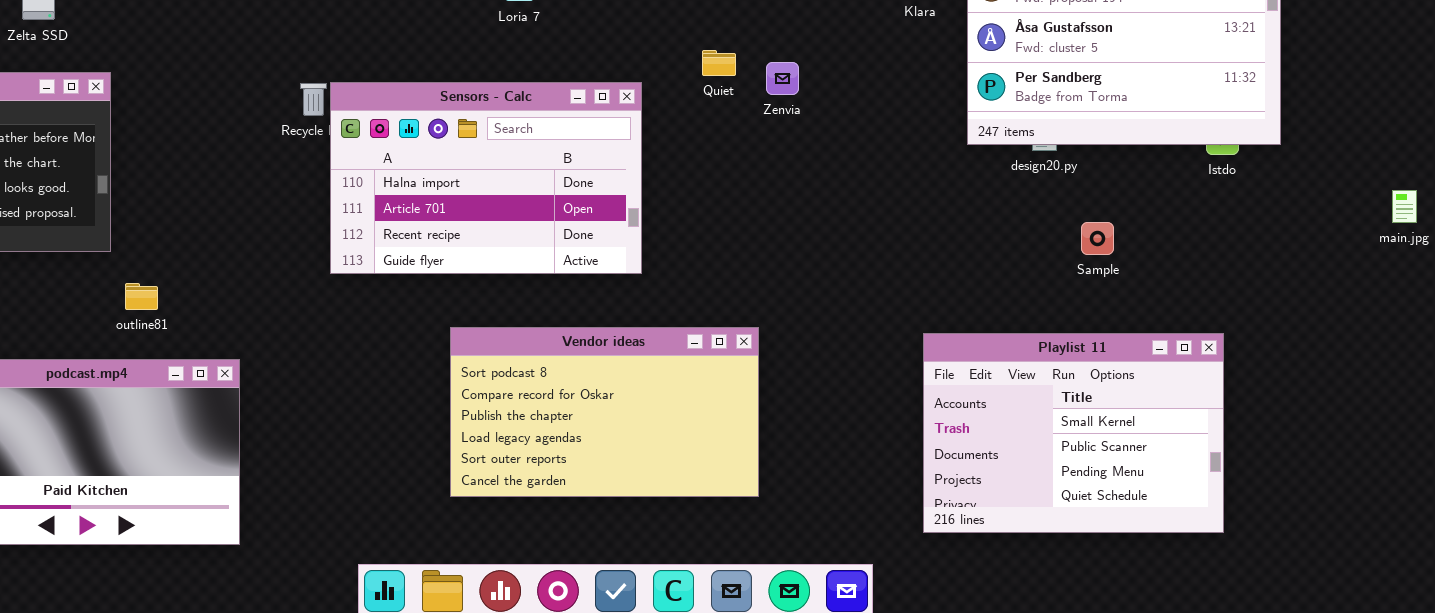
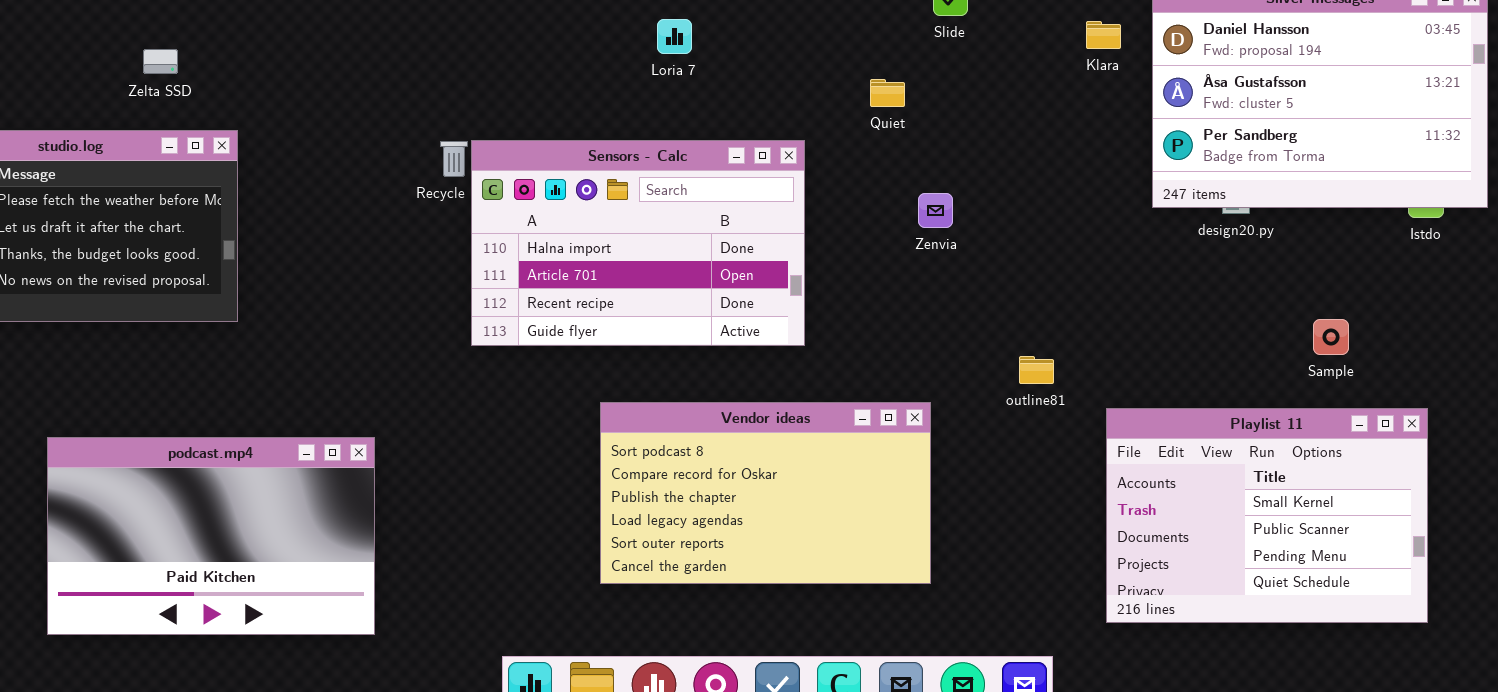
Quiet: [702,50,736,76] -> [870,79,905,107], moved
Zenvia: [766,62,799,95] -> [918,193,953,228], moved
Sample: [1081,222,1114,255] -> [1313,319,1349,355], moved
outline81: [125,283,158,310] -> [1019,356,1054,384], moved

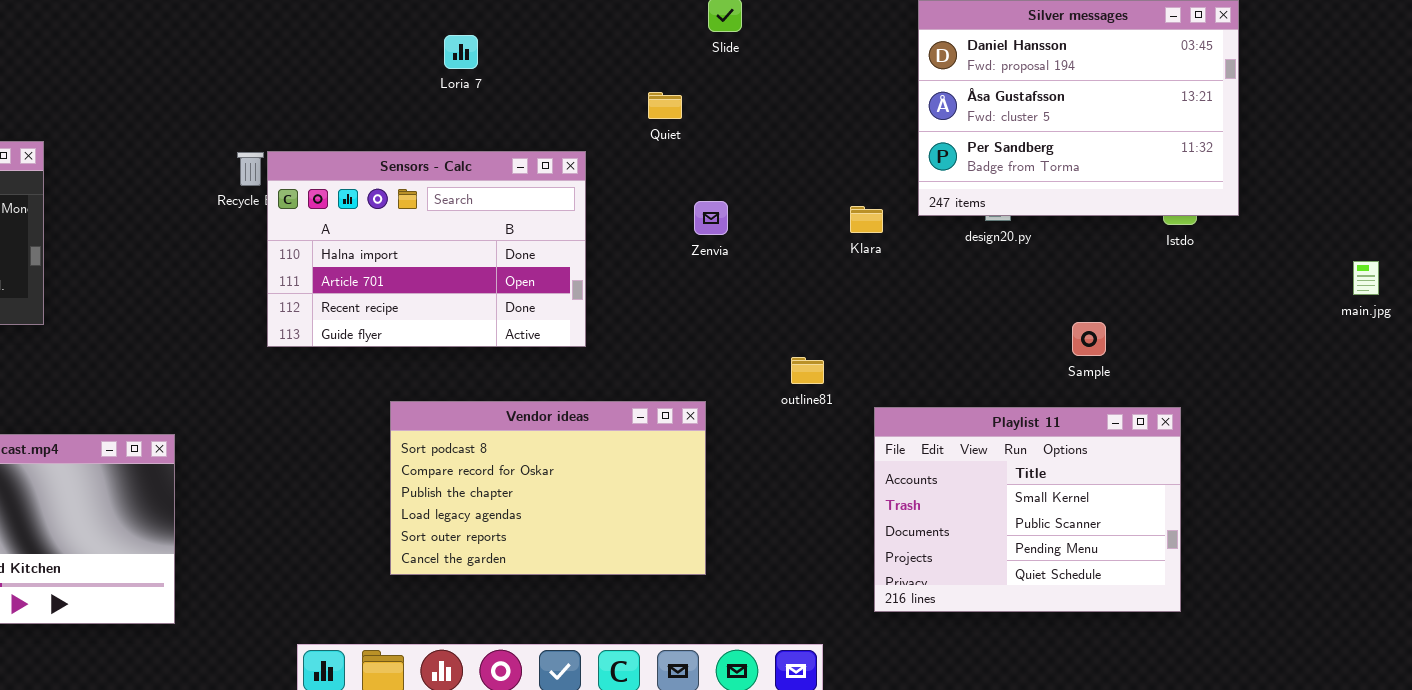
Klara: [1086,21,1121,49] -> [850,206,883,233], moved

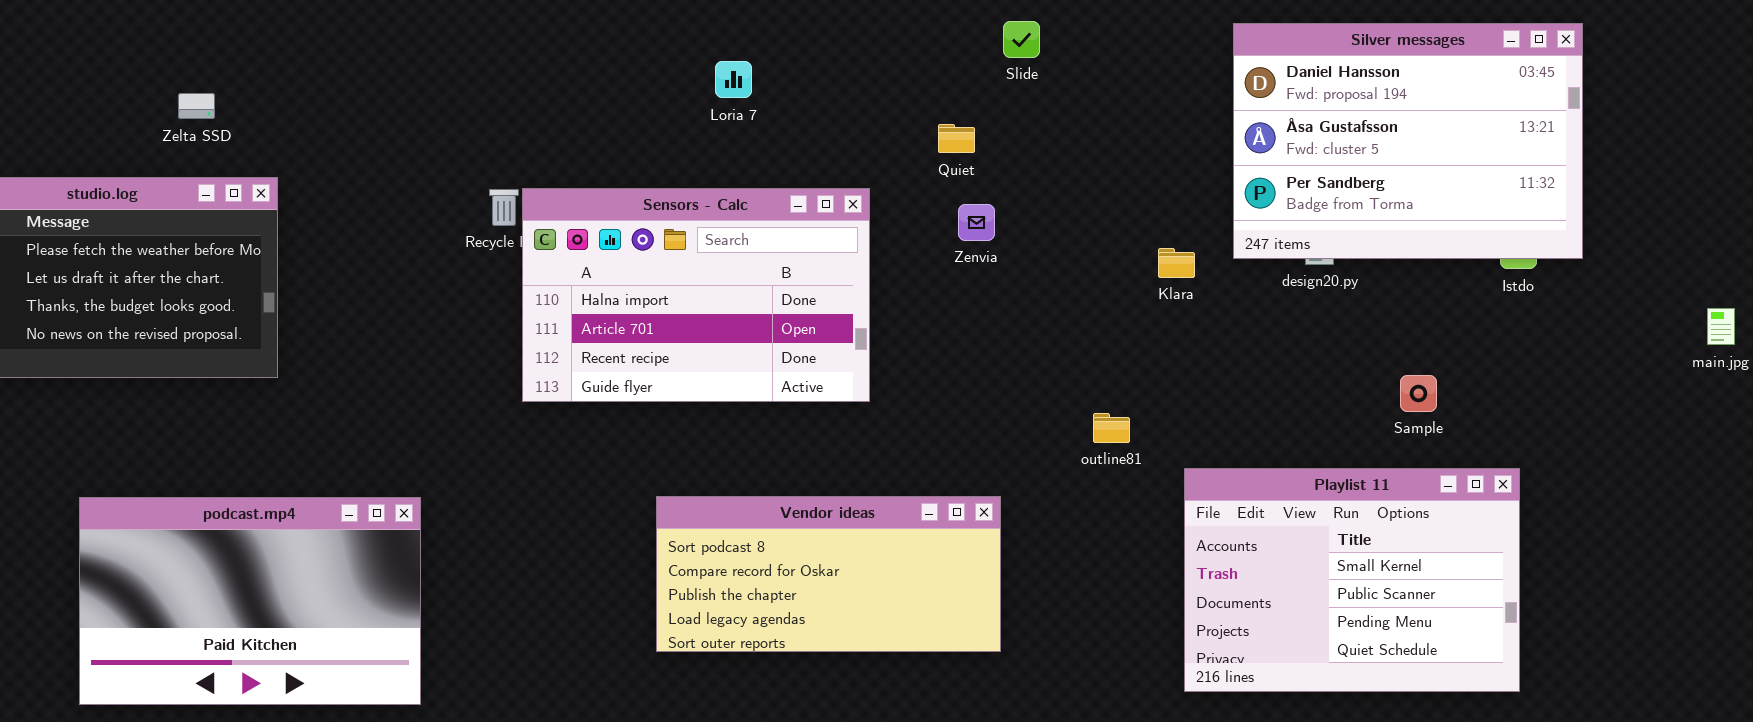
Zenvia: [694,201,728,235] -> [958,204,995,241], moved
Vendor ideas: [390,401,706,575] -> [656,496,1001,652], resized

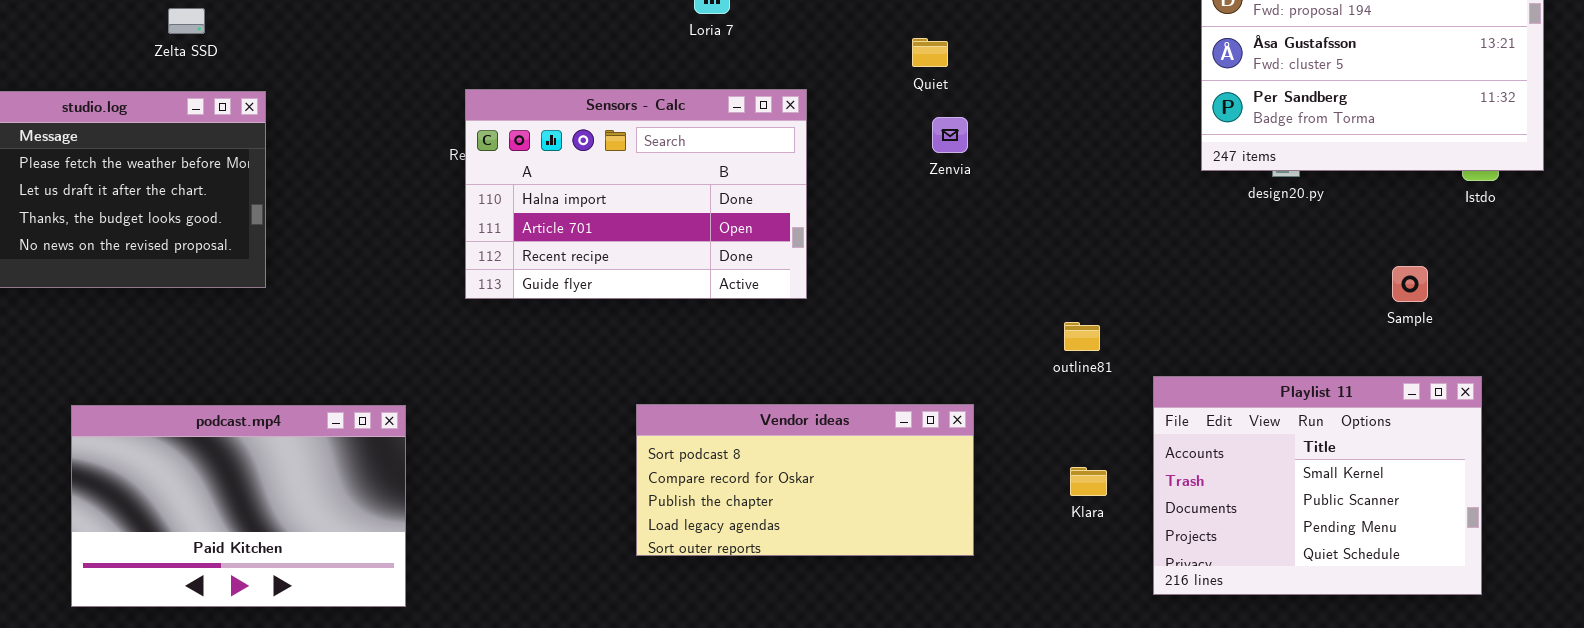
Sensors - Calc: [522,188,870,402] -> [465,89,807,299], moved
Klara: [1158,248,1195,278] -> [1070,467,1107,496], moved
Sample: [1400,375,1437,412] -> [1392,266,1428,302], moved

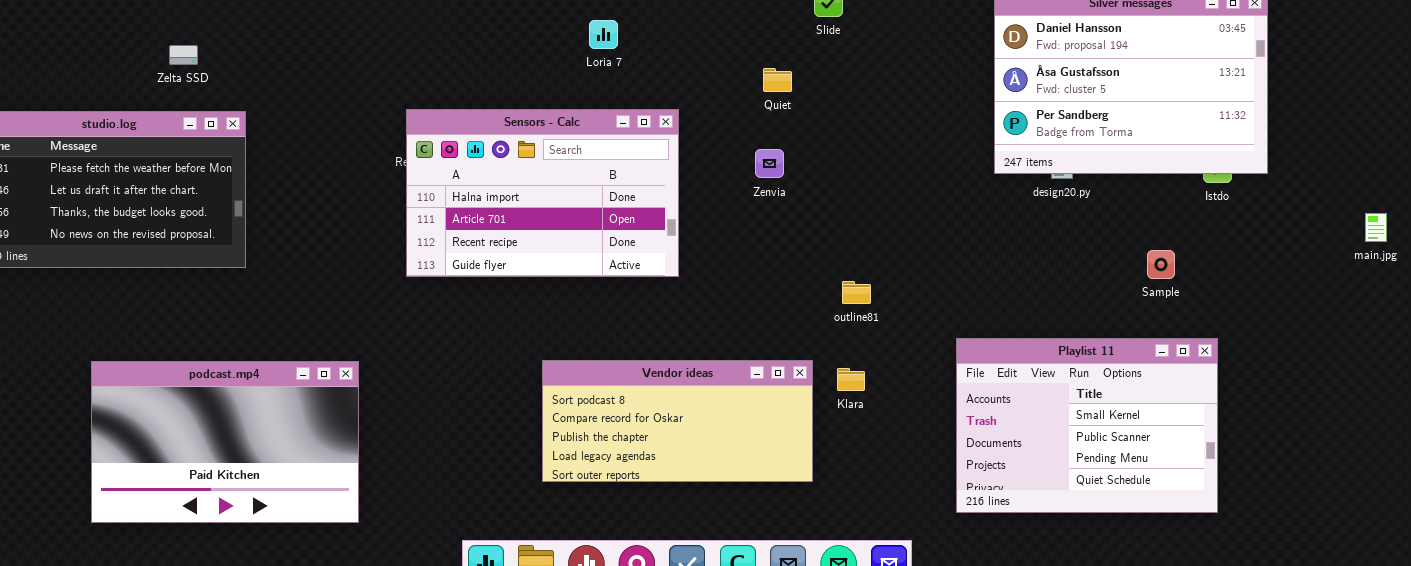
Zenvia: [932,117,968,153] -> [755,149,784,178], moved
outline81: [1064,322,1100,351] -> [842,281,871,304], moved
Klara: [1070,467,1107,496] -> [837,368,865,391], moved

